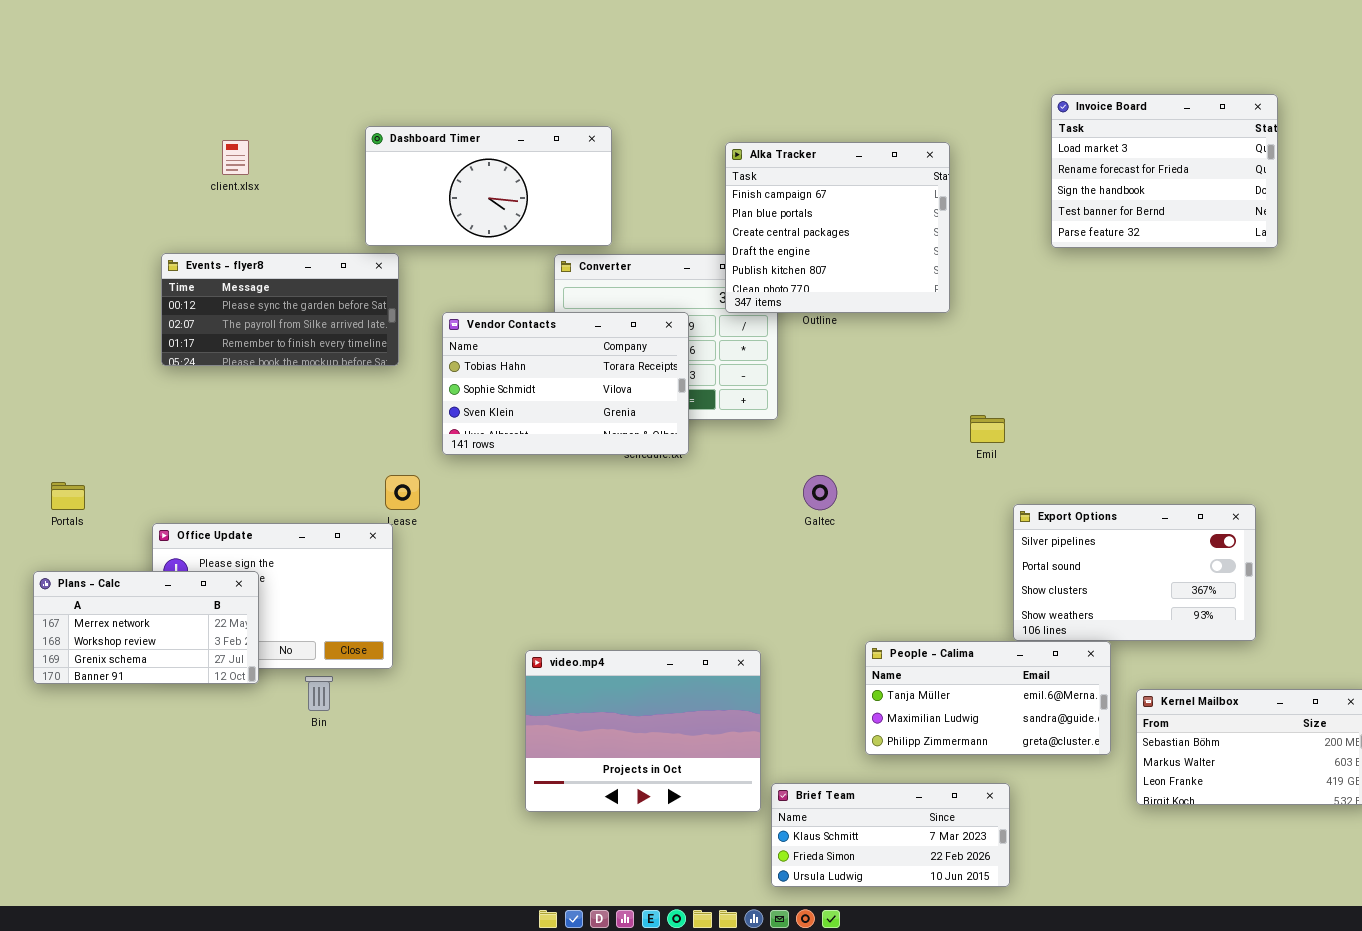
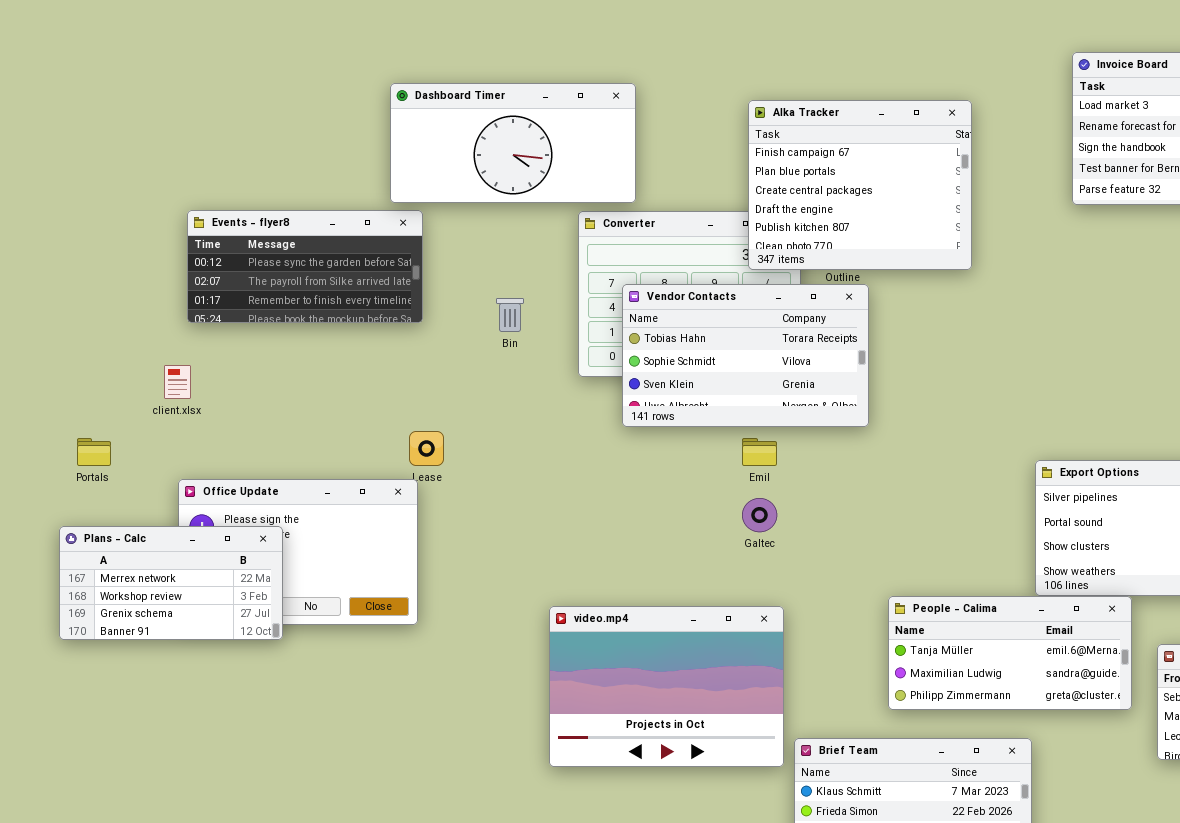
client.xlsx: [222,140,249,175] -> [164,365,191,399], moved
Vendor Contacts: [442,312,689,455] -> [622,284,869,427], moved
Emil: [970,415,1005,443] -> [742,438,777,466], moved
Galtec: [803,475,837,510] -> [742,498,777,532], moved
Bin: [305,676,333,711] -> [496,298,524,332], moved

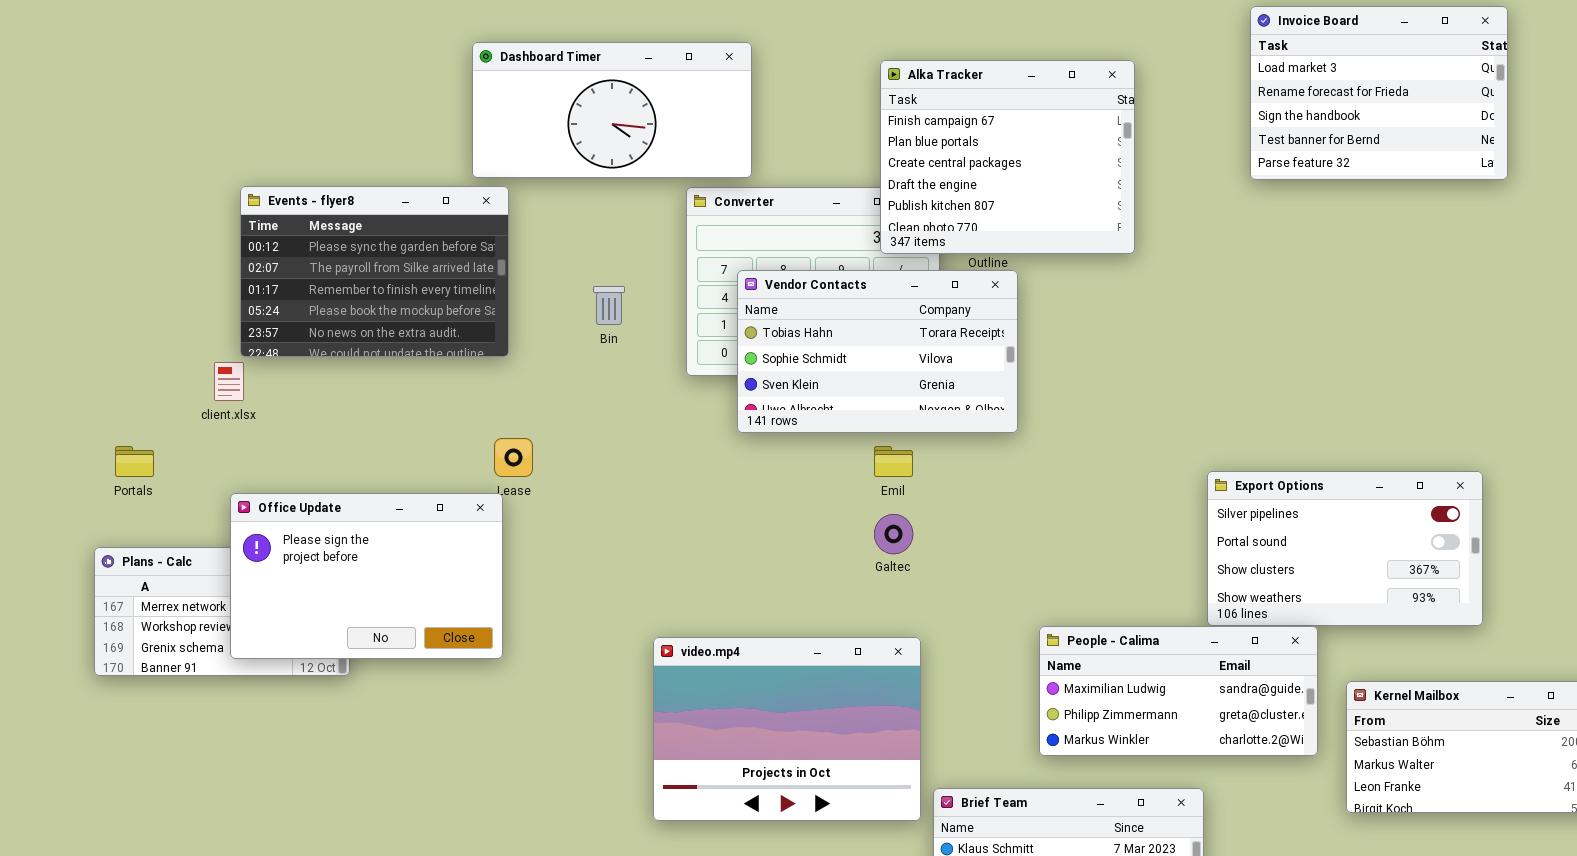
Events - flyer8: [187,210,423,323] -> [240,186,509,357], resized
Office Update: [178,479,418,625] -> [230,493,503,659], raised
People - Calima: [888,596,1132,710] -> [1039,626,1318,756], scrolled down 1 row

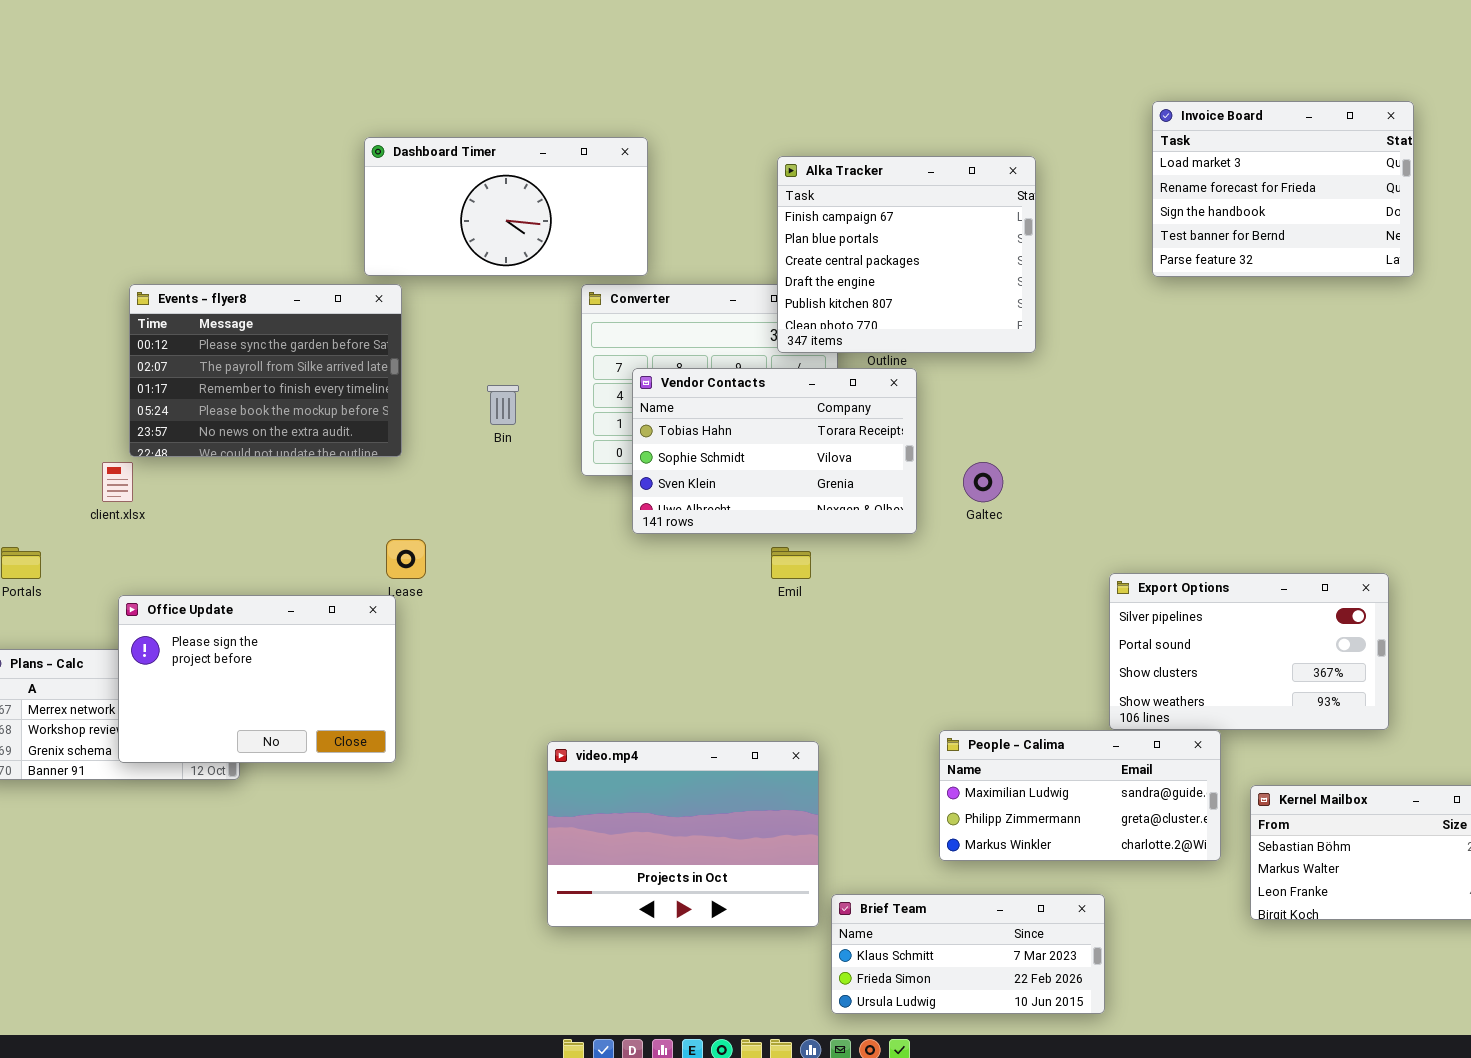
Galtec: [874,514,913,554] -> [963,462,1003,502], moved

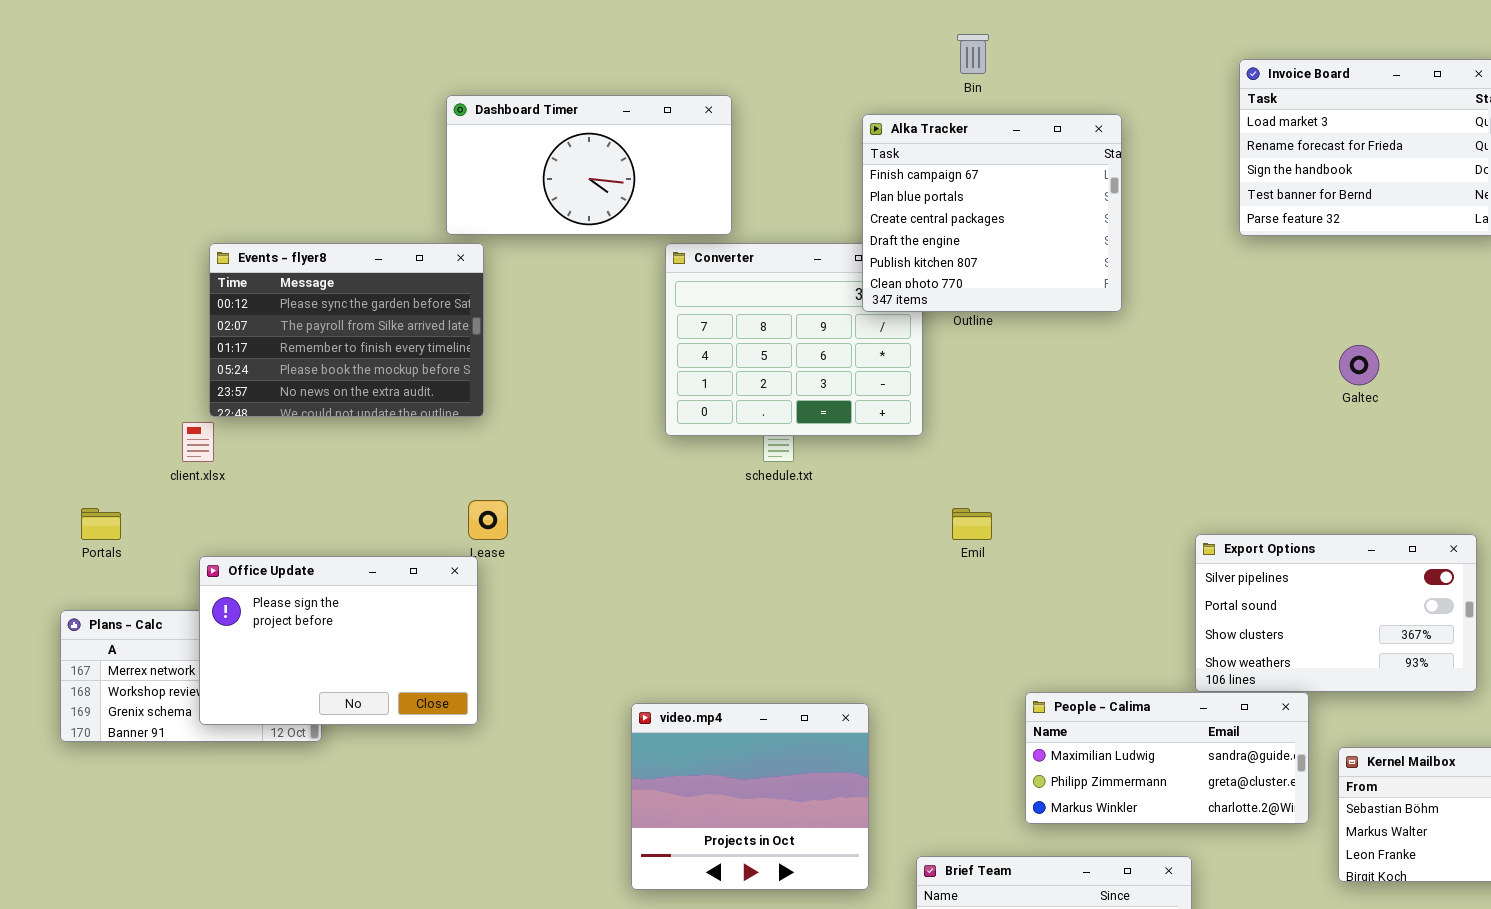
Vendor Contacts: [632,368,917,534] -> none, closed
Bin: [487,385,519,425] -> [957,34,989,74], moved
Galtec: [963,462,1003,502] -> [1339,345,1379,385], moved
Emil: [771,547,811,579] -> [952,508,992,540], moved
video.mp4: [547,741,819,927] -> [631,703,869,890], resized

